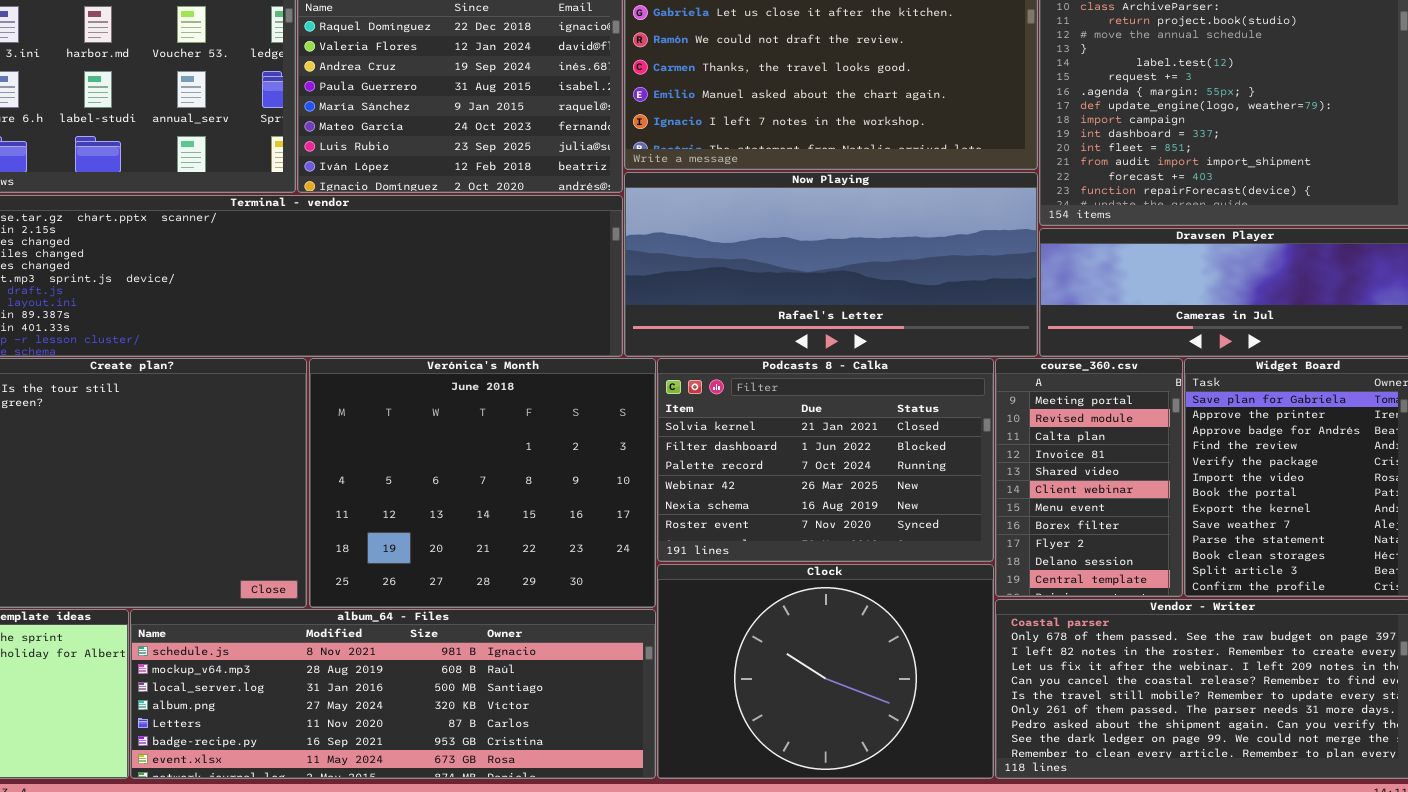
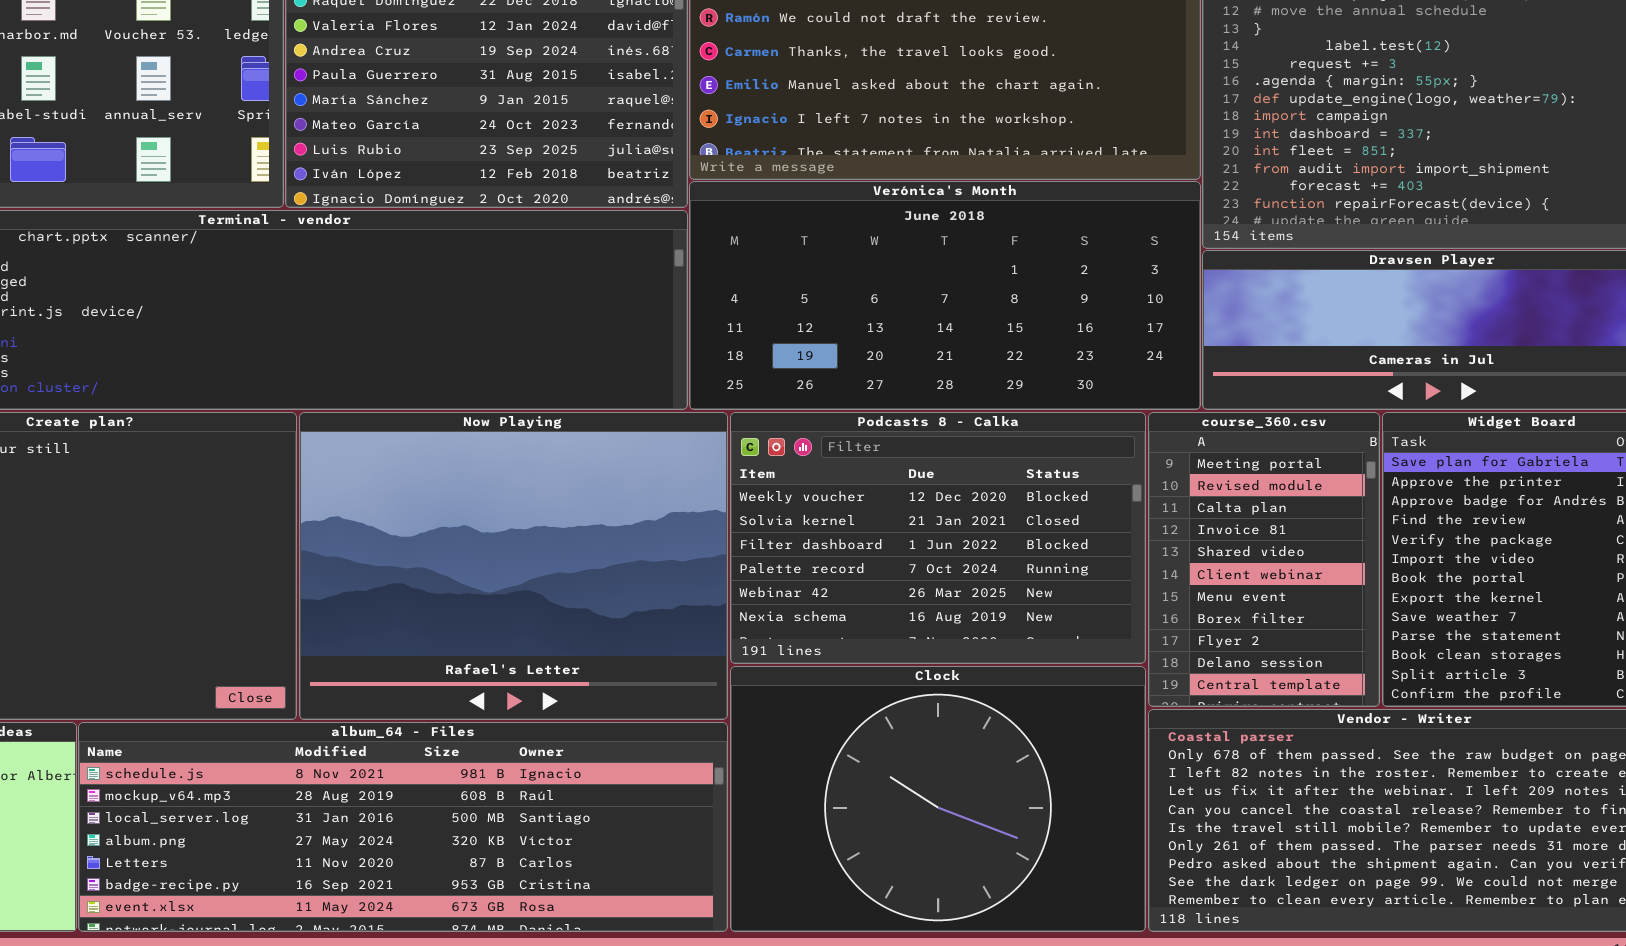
Now Playing: [624,172,1038,357] -> [299,412,728,720], moved, resized
Verónica's Month: [309,358,656,608] -> [689,181,1201,410], moved, resized
Podcasts 8 - Calka: [657,358,994,562] -> [730,412,1146,664], scrolled up 1 row

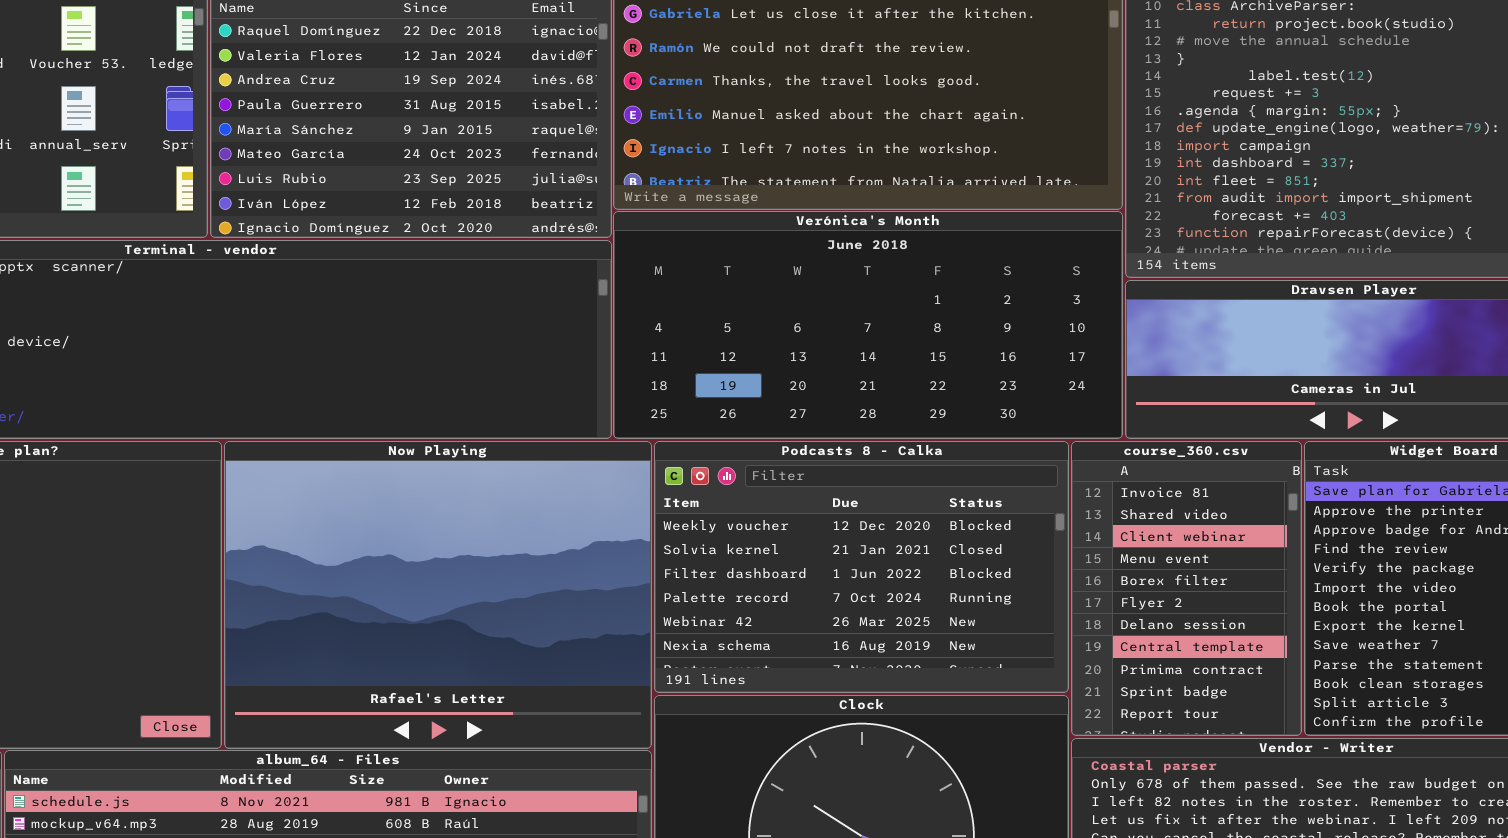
course_360.csv: [1148,412,1380,707] -> [1071,441,1302,736], scrolled down 3 rows

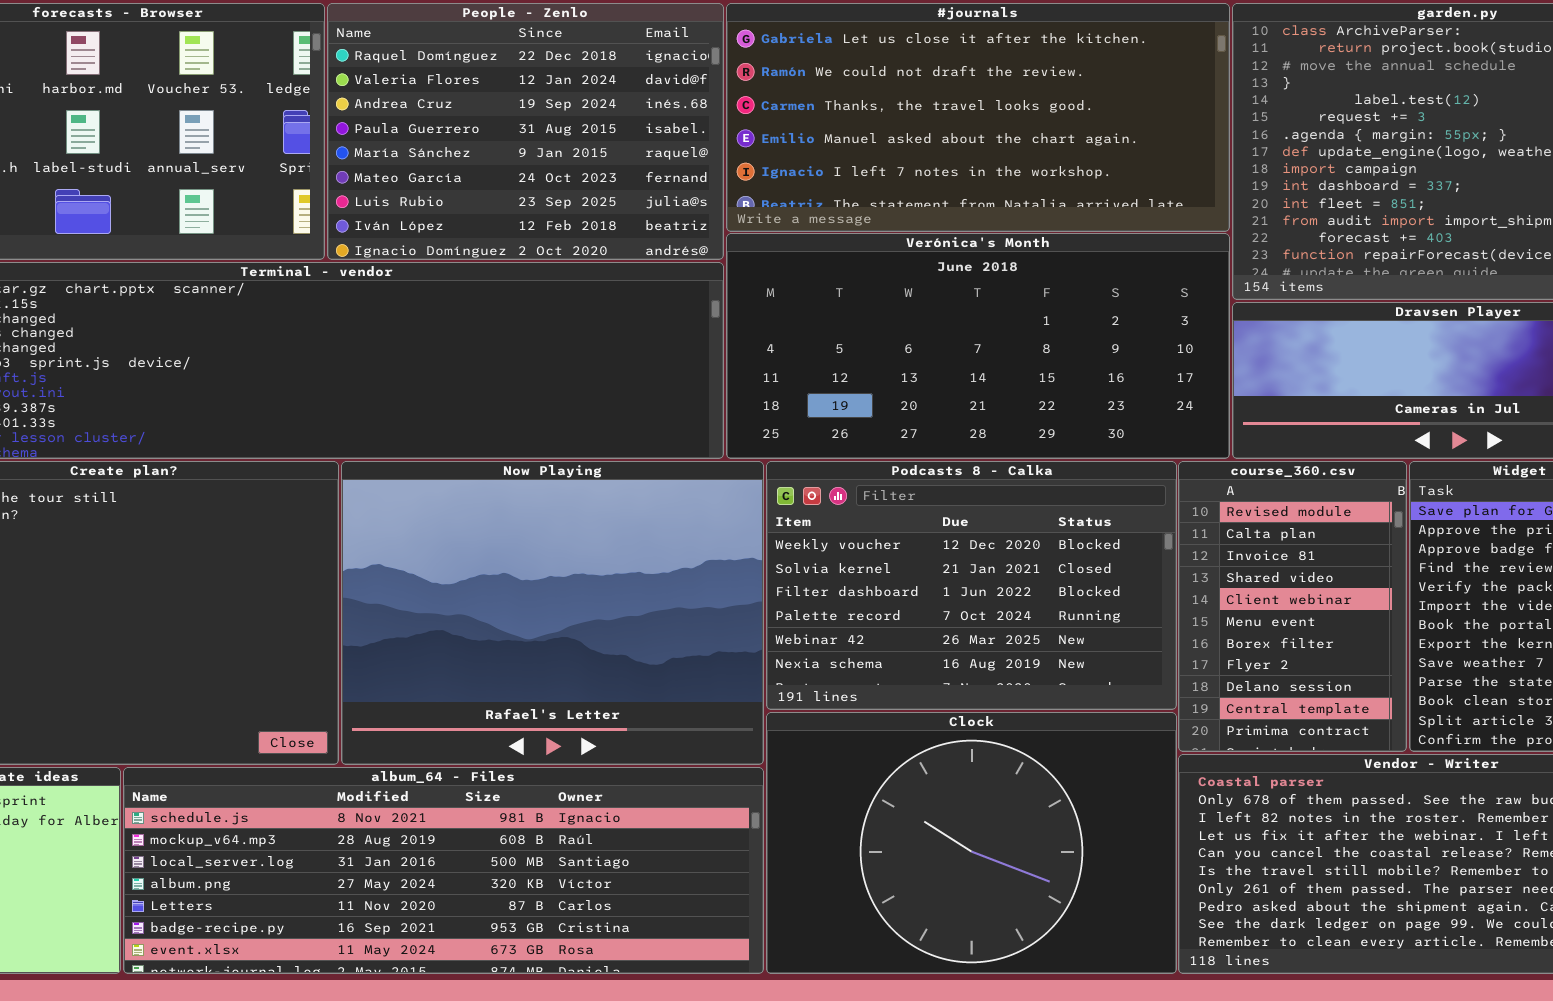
course_360.csv: [1071,441,1302,736] -> [1178,461,1407,752], scrolled up 2 rows

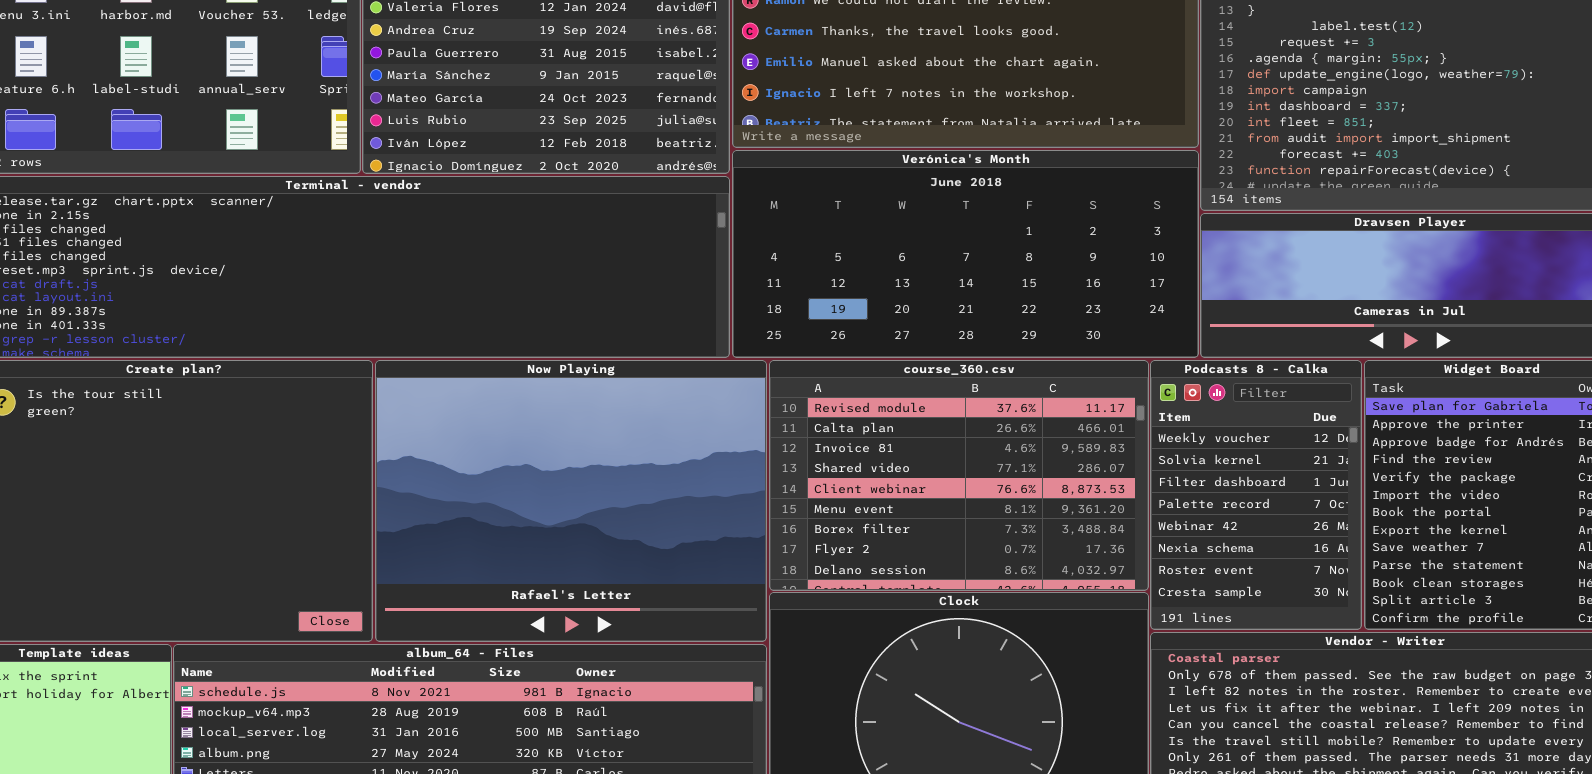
Podcasts 8 - Calka: [766,461,1177,710] -> [1150,360,1362,630], moved, resized
course_360.csv: [1178,461,1407,752] -> [769,360,1149,591], moved, resized

